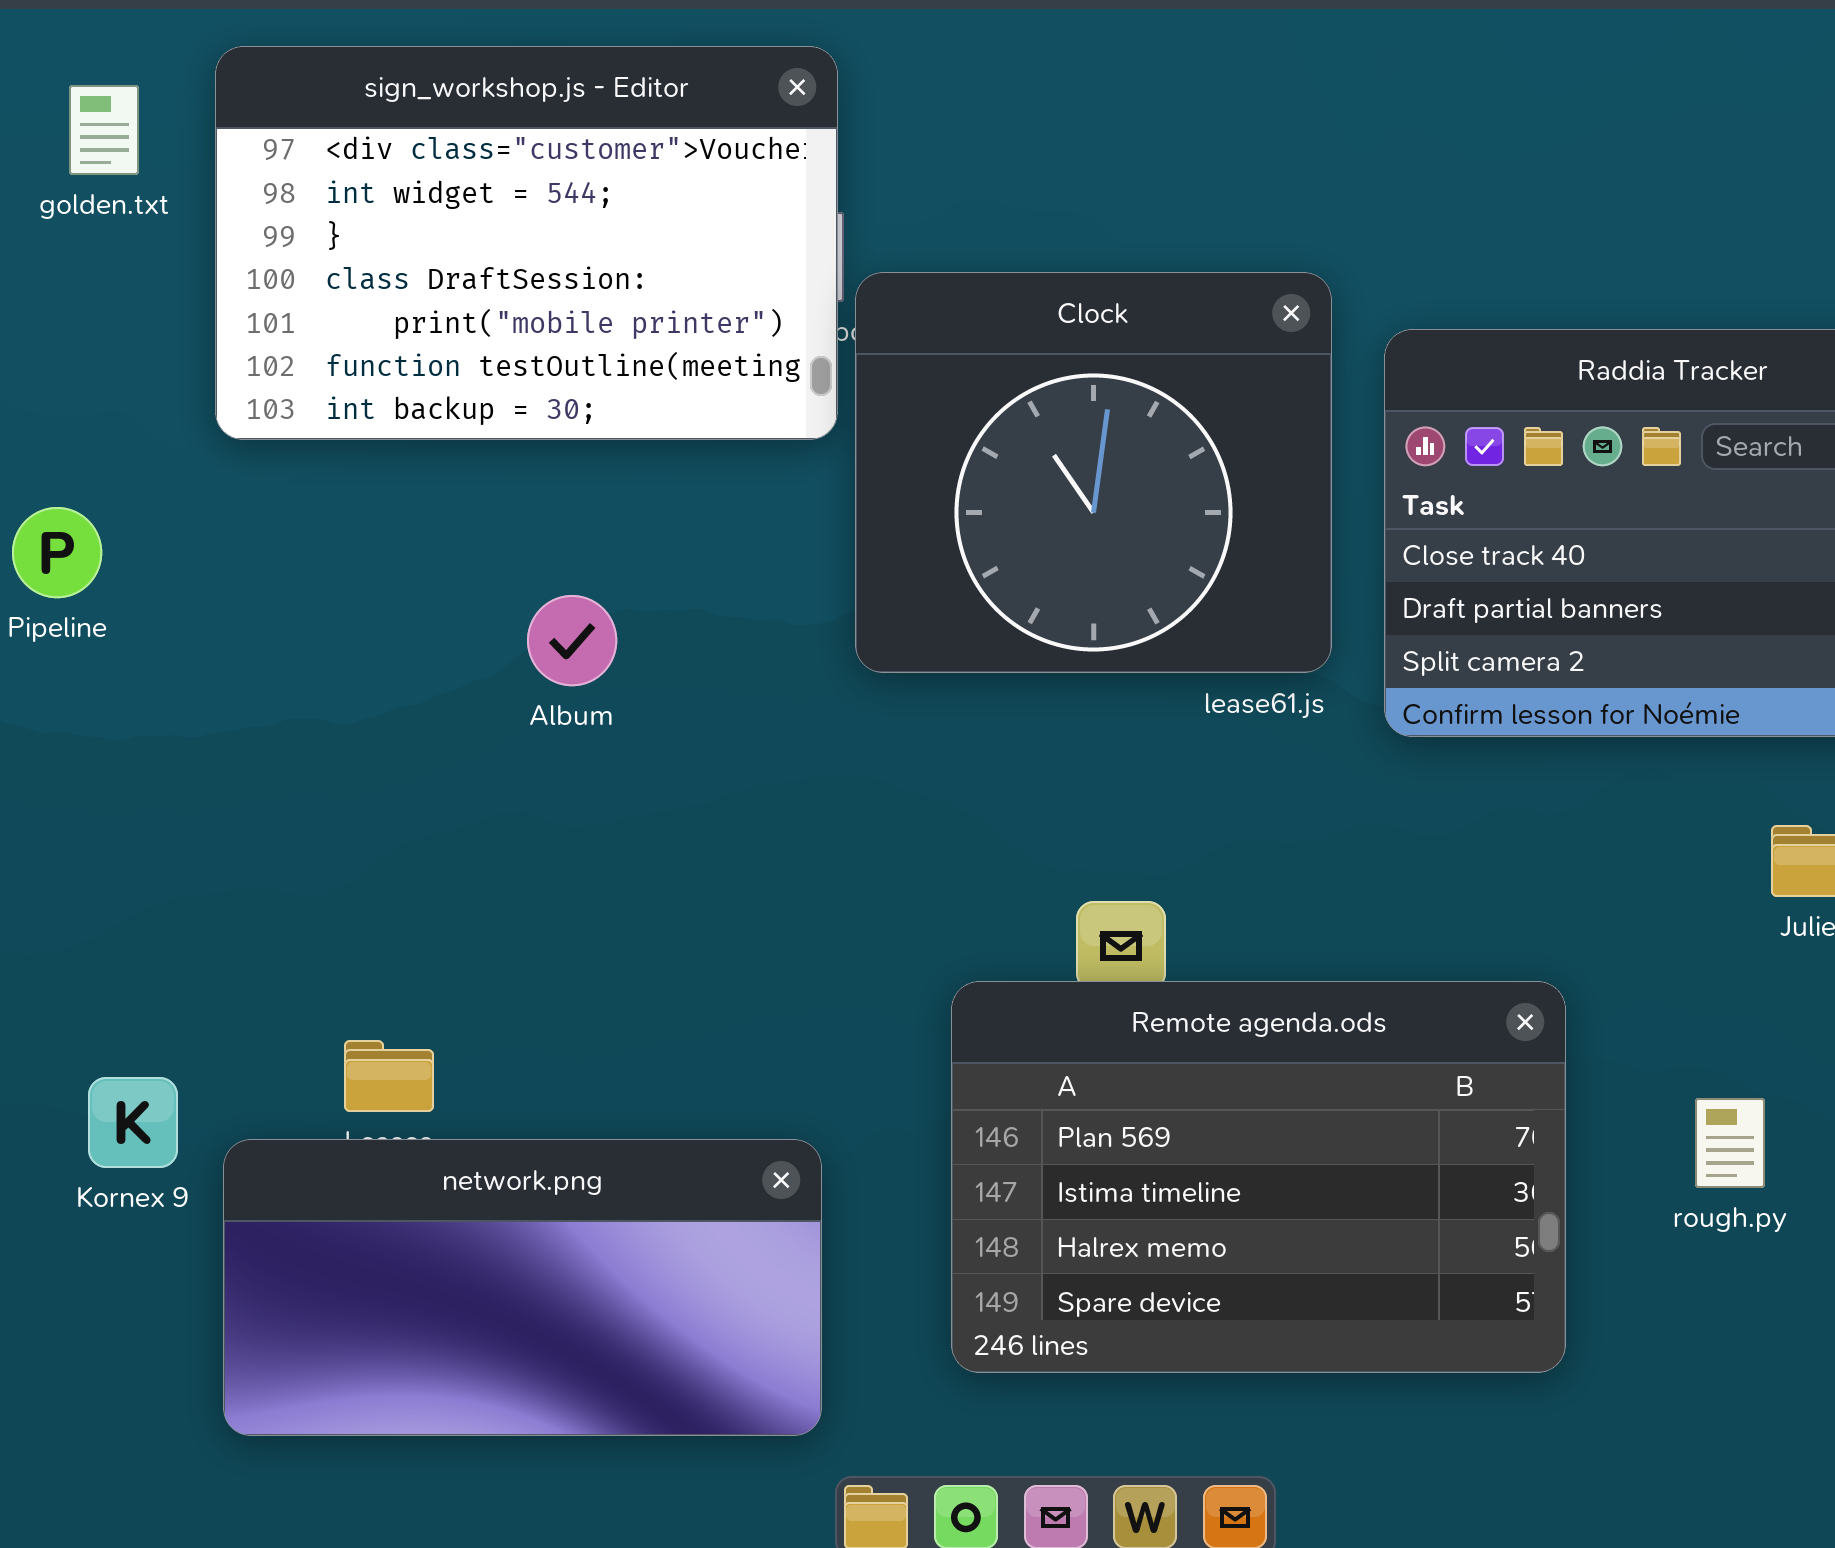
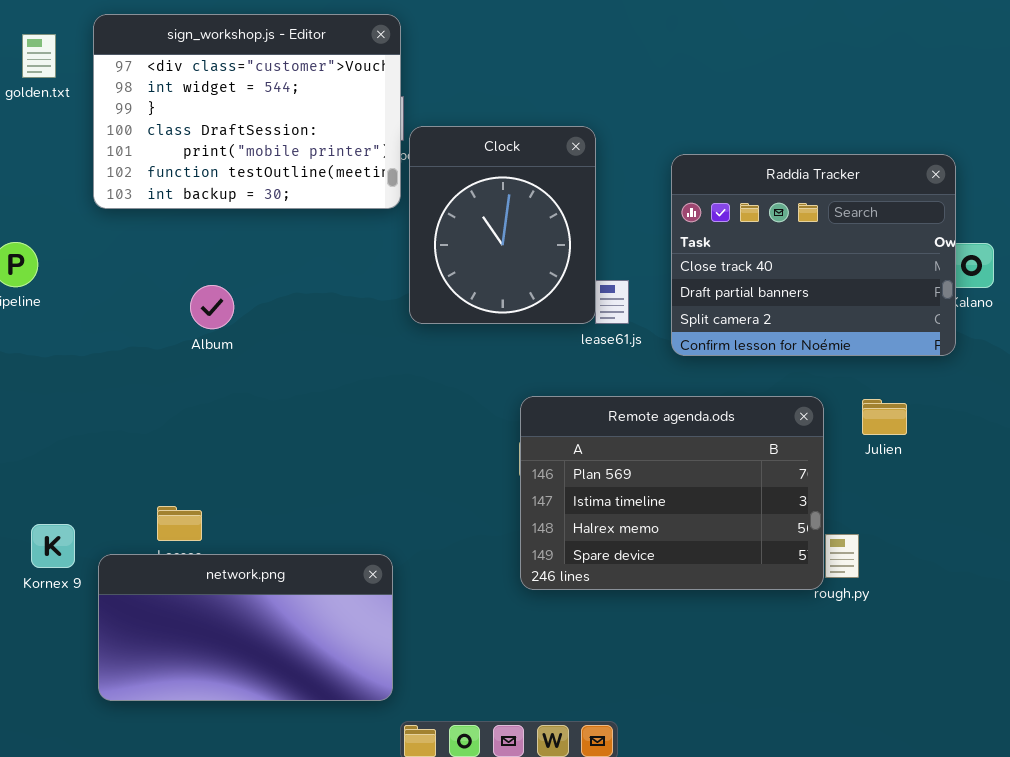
Clock: [855,272,1332,673] -> [409,126,596,324], resized
Album: [527,595,617,686] -> [190,285,234,329], moved
Remote agenda.ods: [951,981,1566,1373] -> [520,396,824,590], moved

